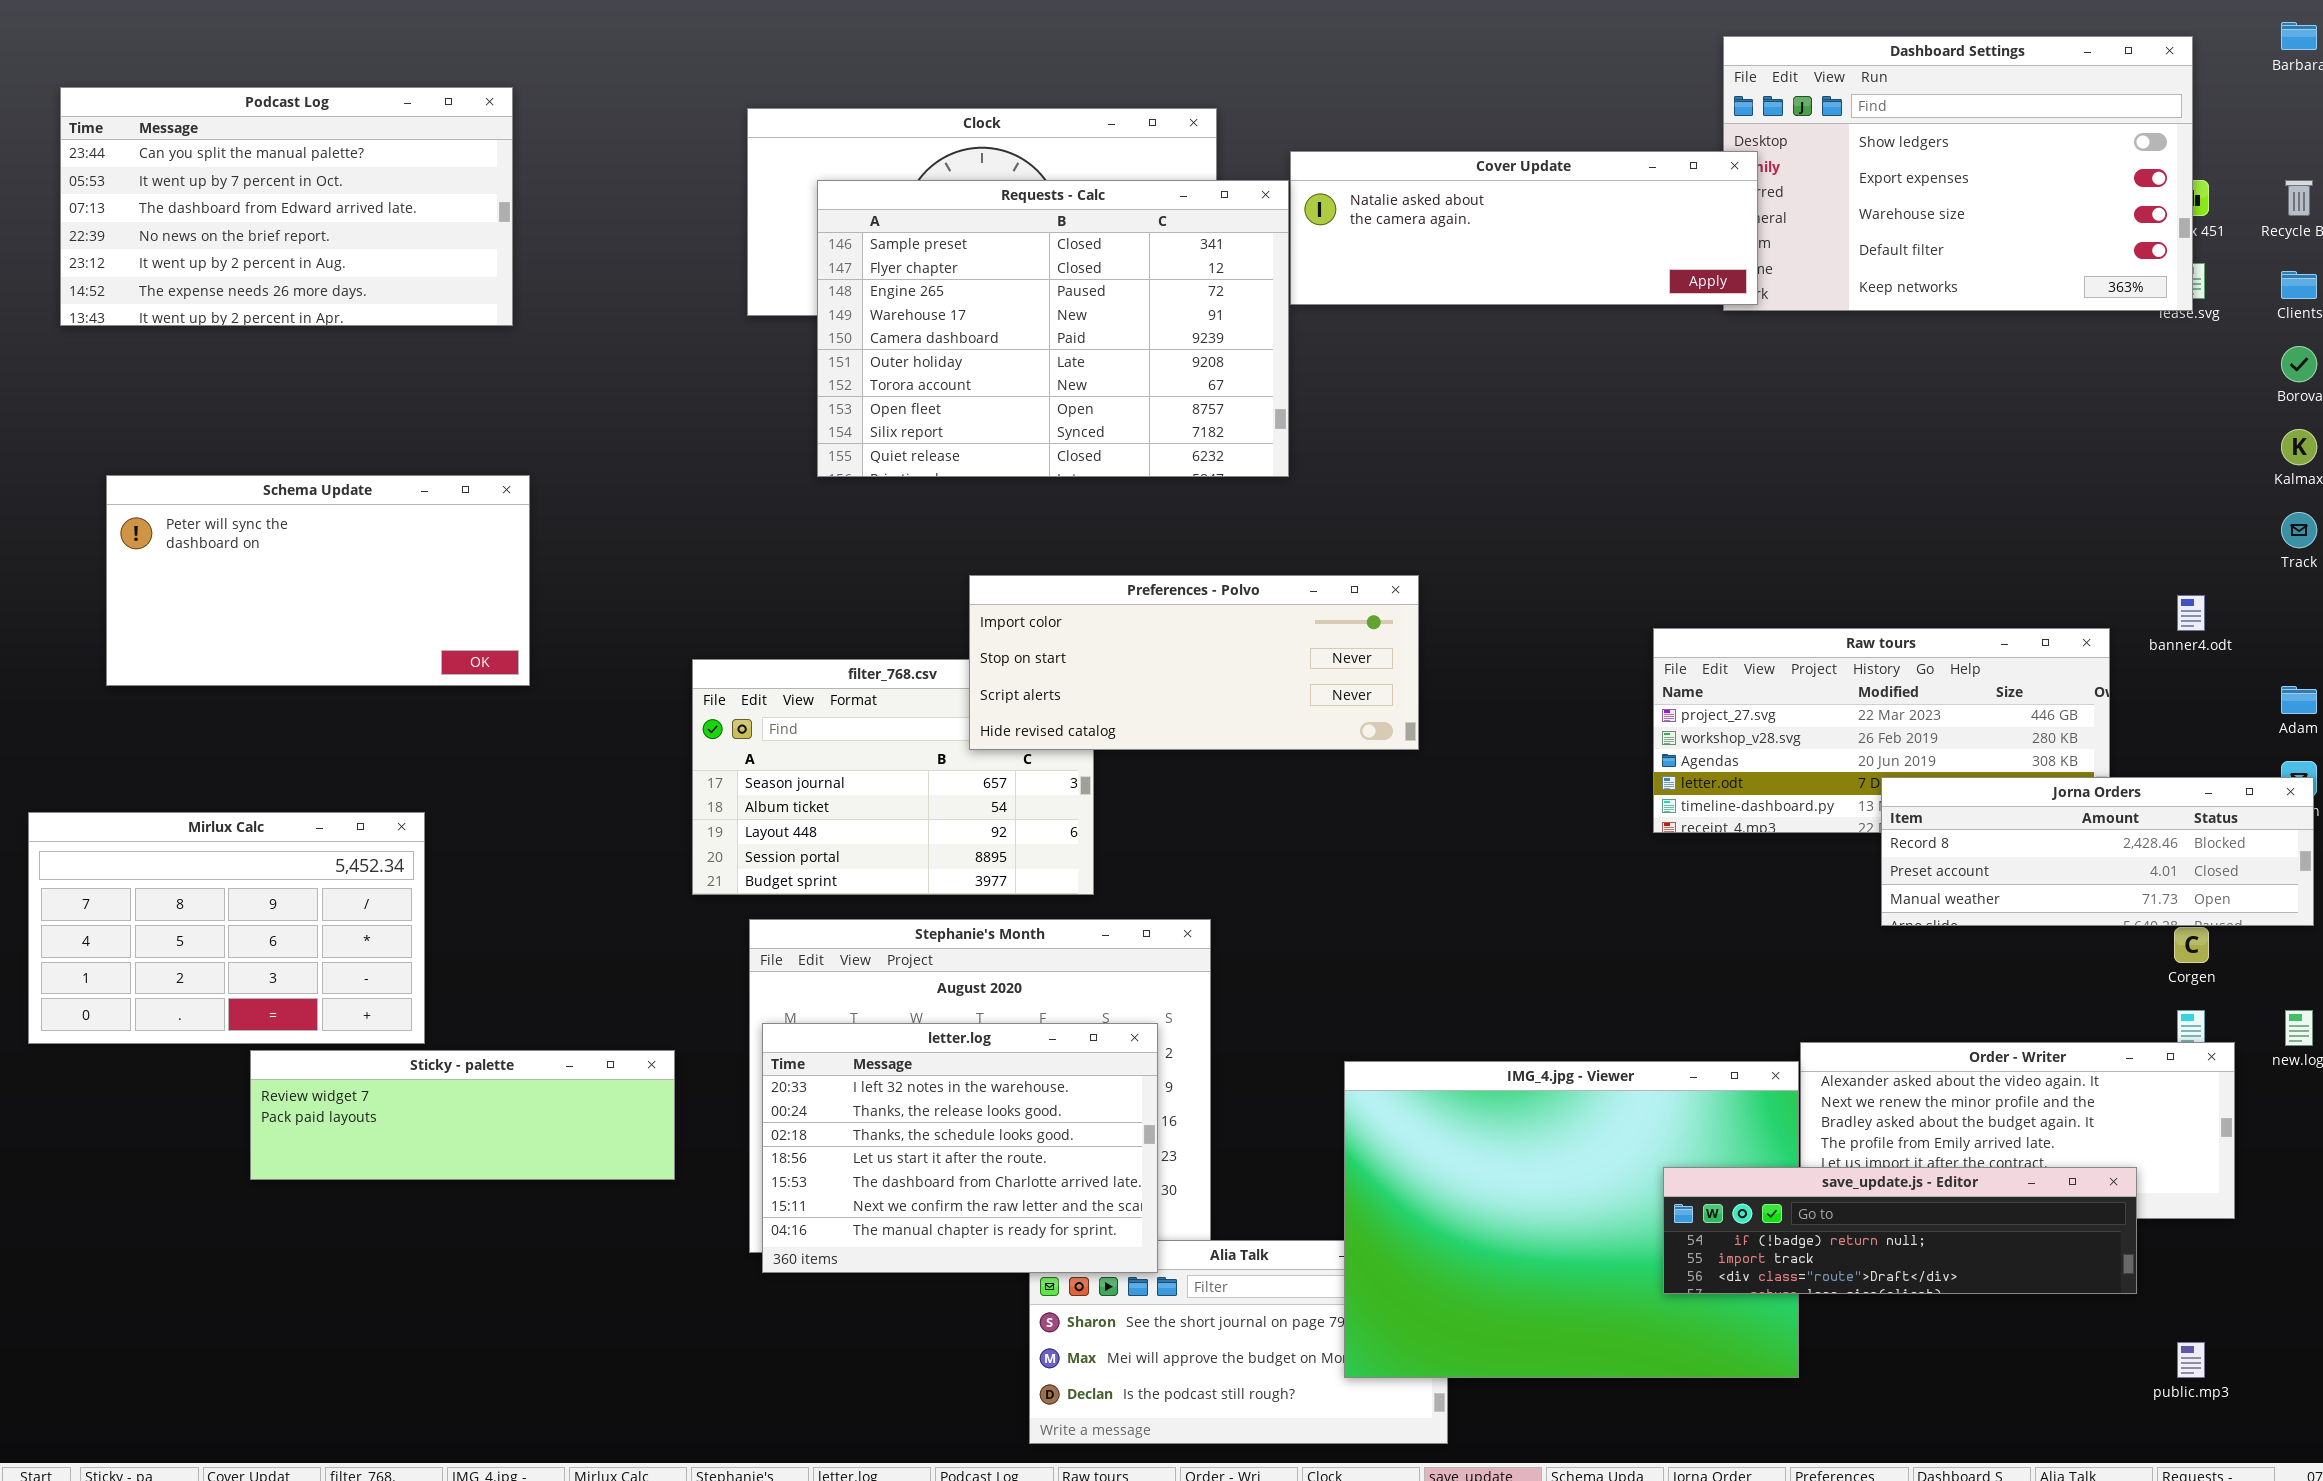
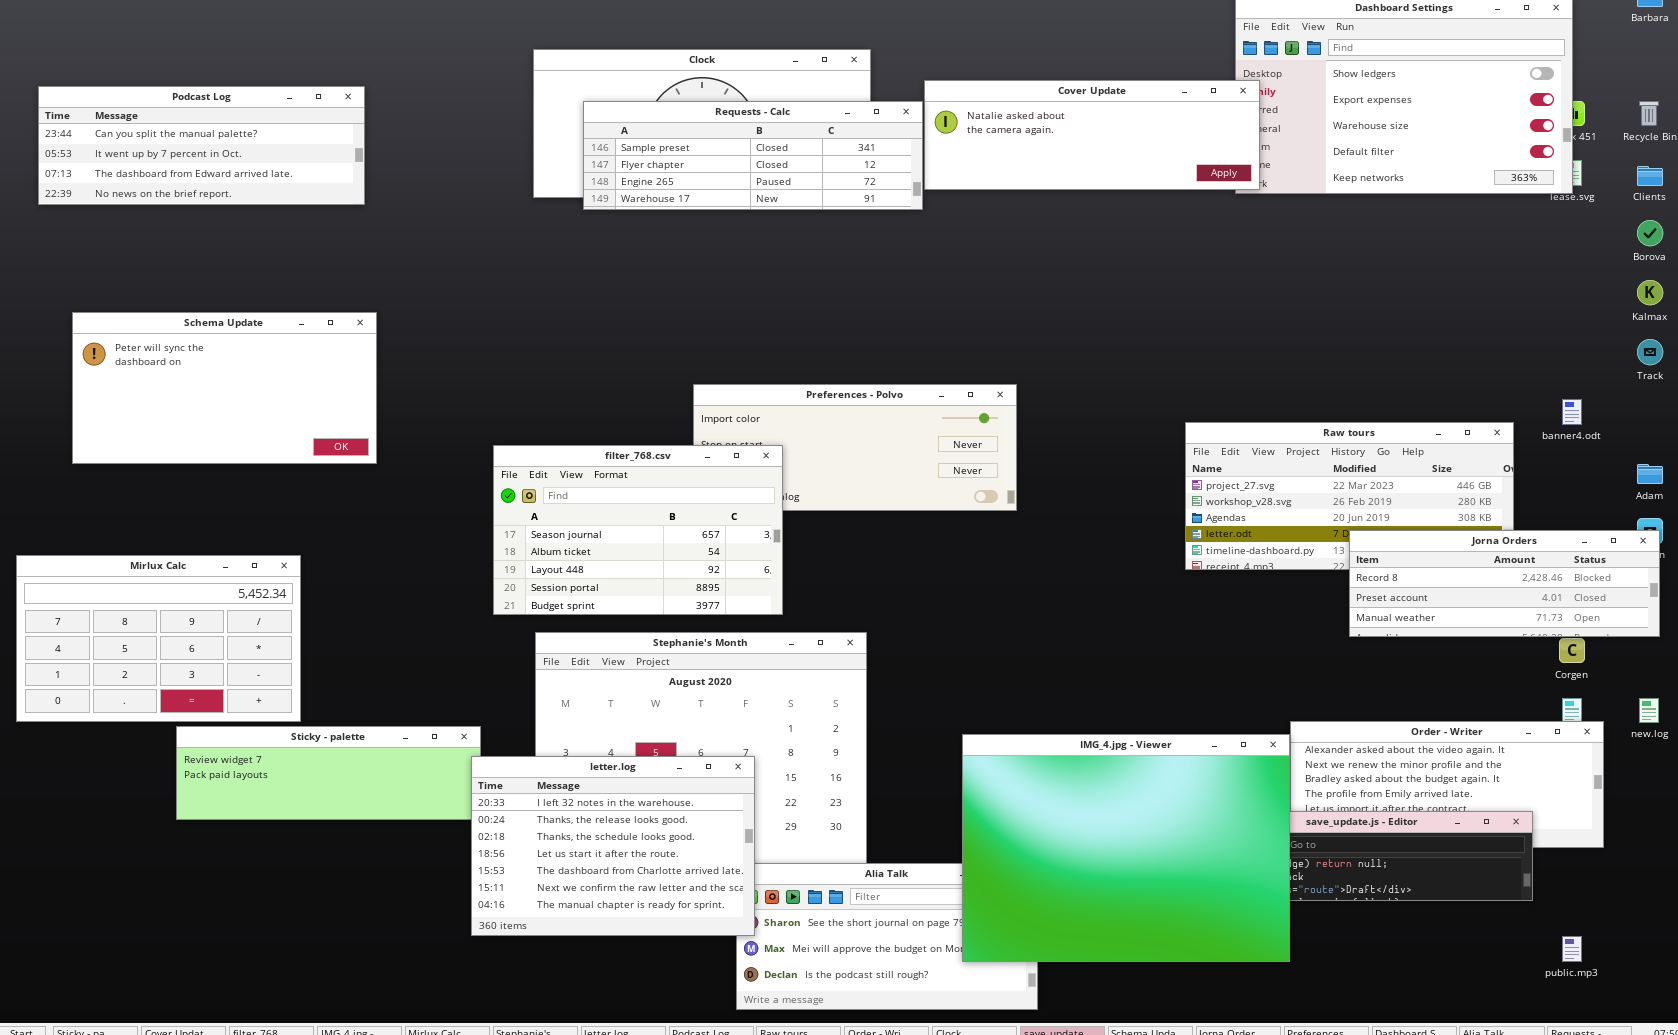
Podcast Log: [60,87,513,326] -> [38,86,365,205], resized
Requests - Calc: [817,180,1289,477] -> [583,101,923,210], resized
filter_768.csv: [692,659,1094,895] -> [493,445,783,615], raised
letter.log: [762,1023,1158,1273] -> [471,756,755,936], moved
IMG_4.jpg - Viewer: [1344,1061,1799,1378] -> [962,734,1290,962], raised

